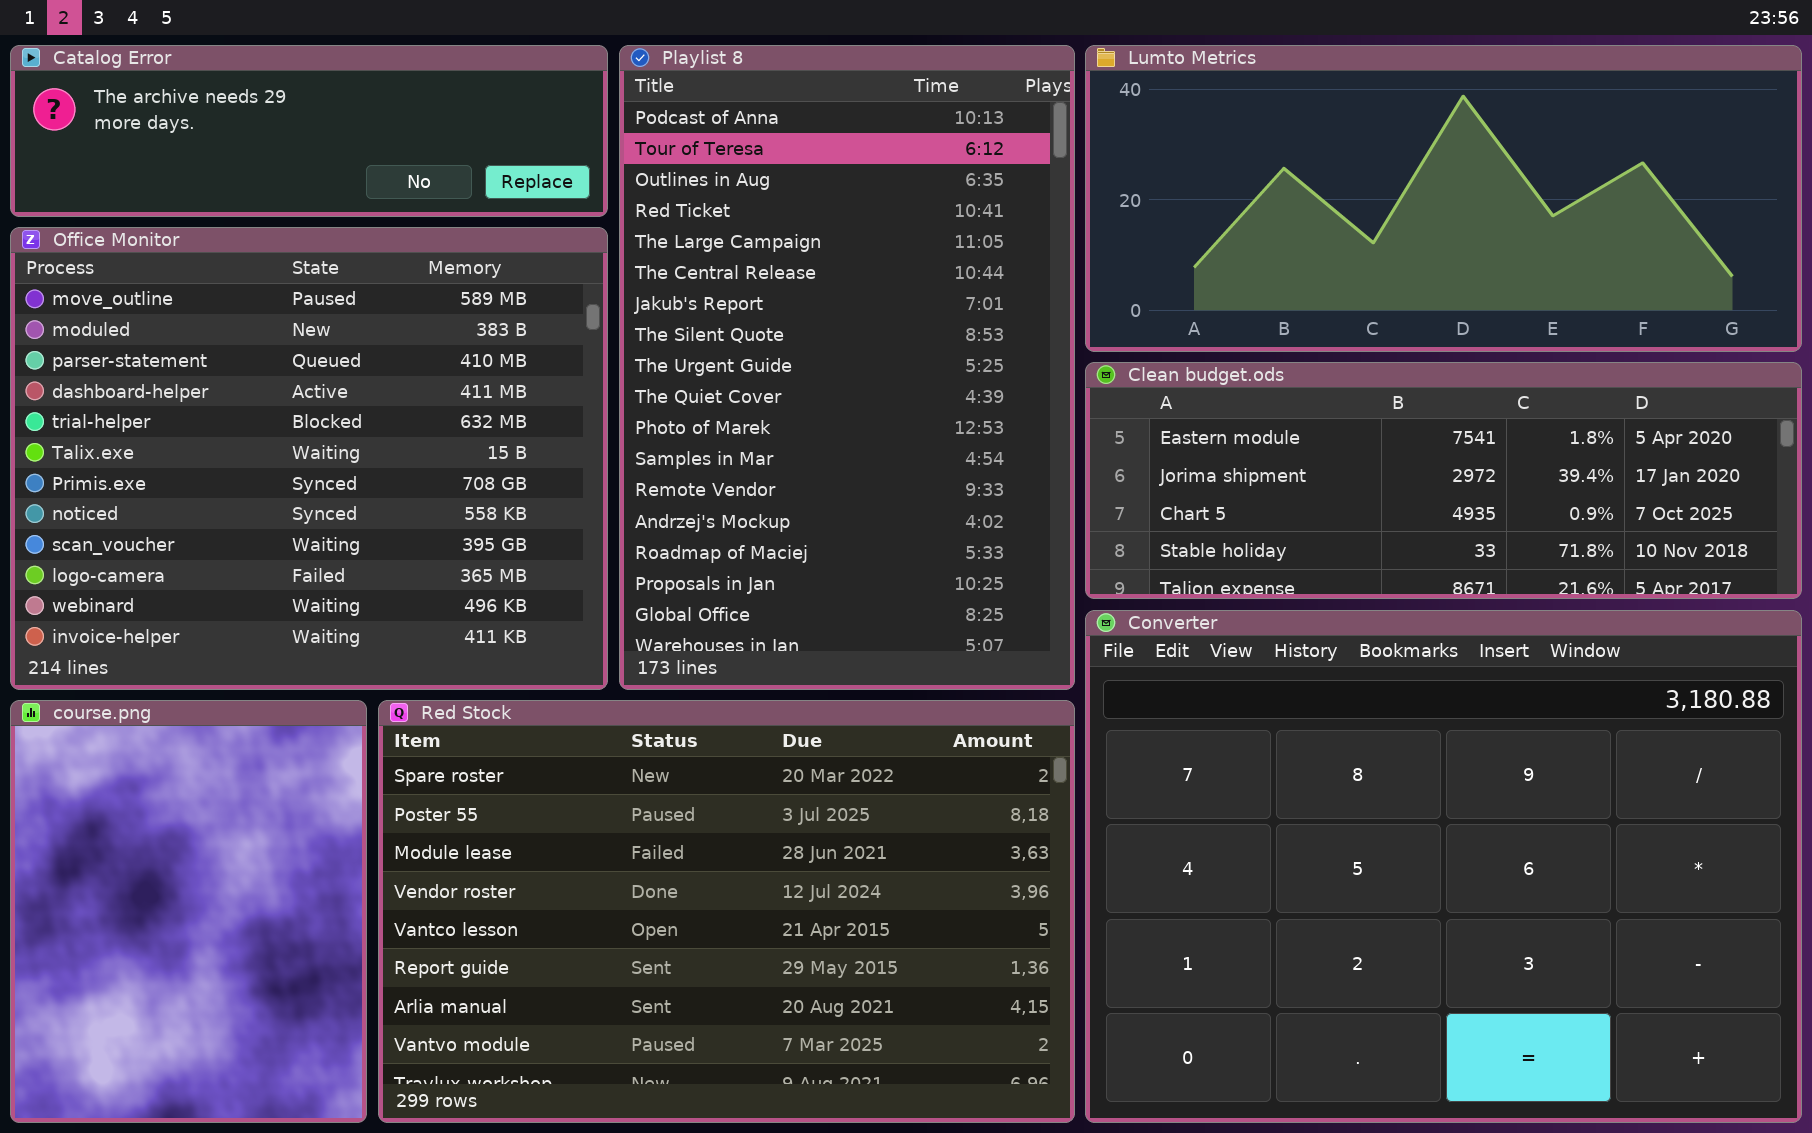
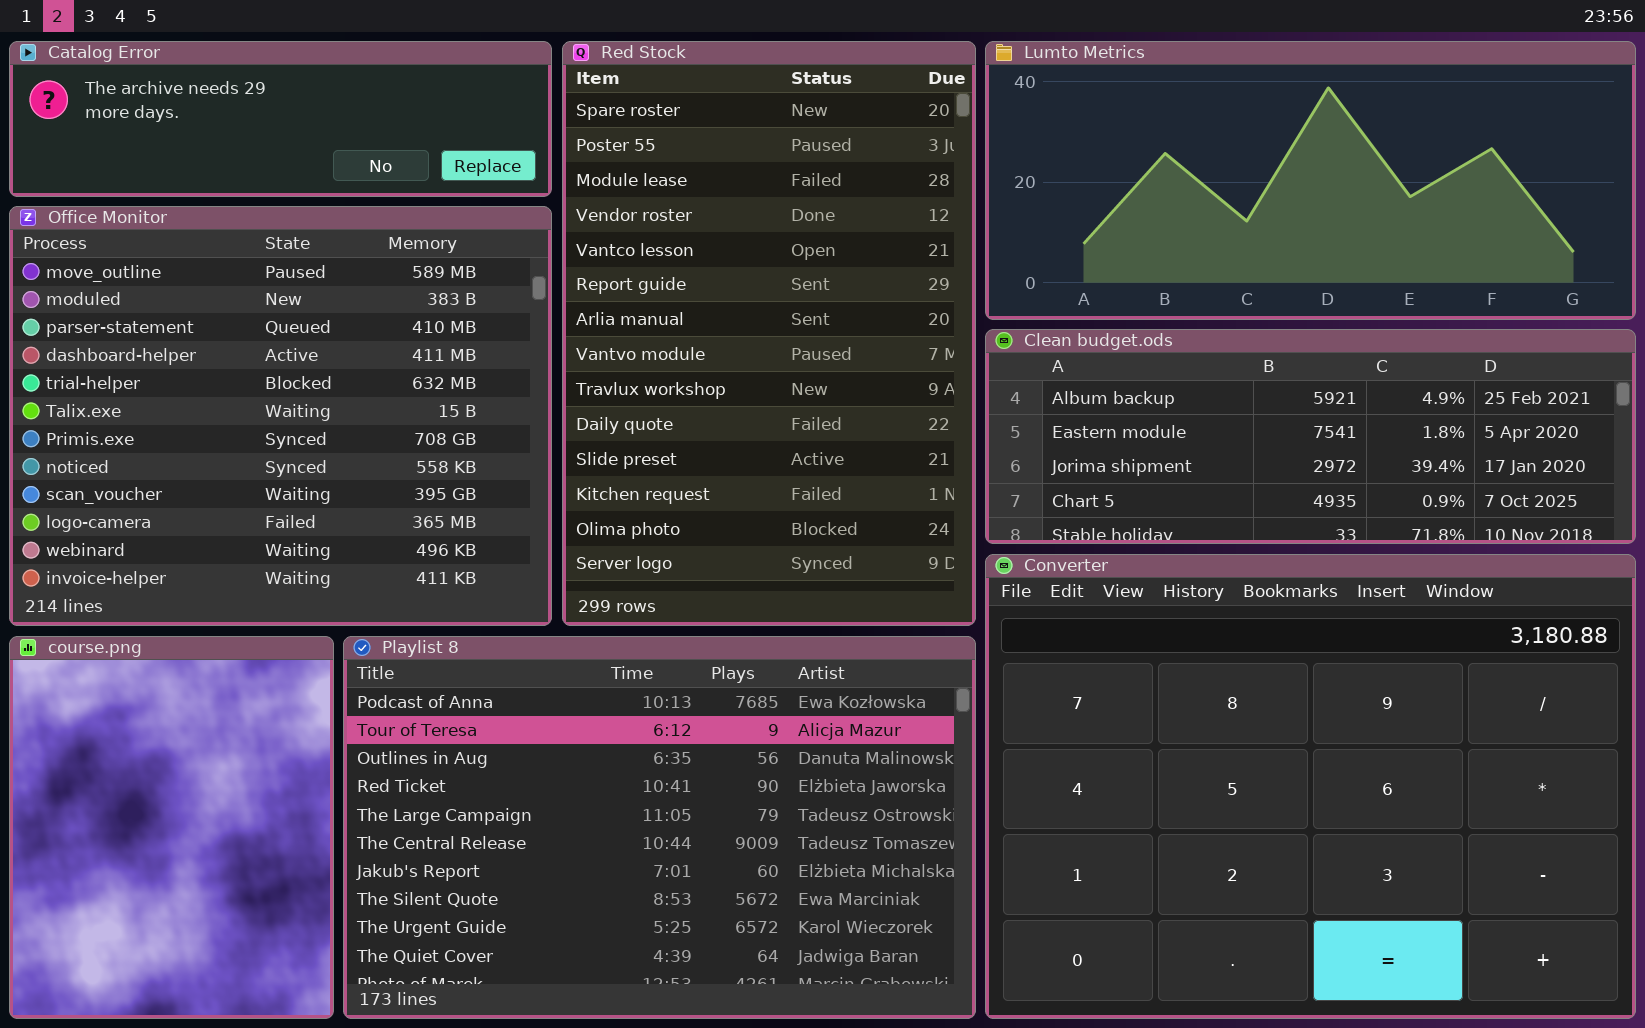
Playlist 8: [619,45,1075,690] -> [343,636,976,1019], moved, resized
Clean budget.ods: [1085,362,1802,599] -> [985,329,1636,544], scrolled up 1 row
Red Stock: [378,700,1075,1123] -> [562,41,976,626], moved, resized

